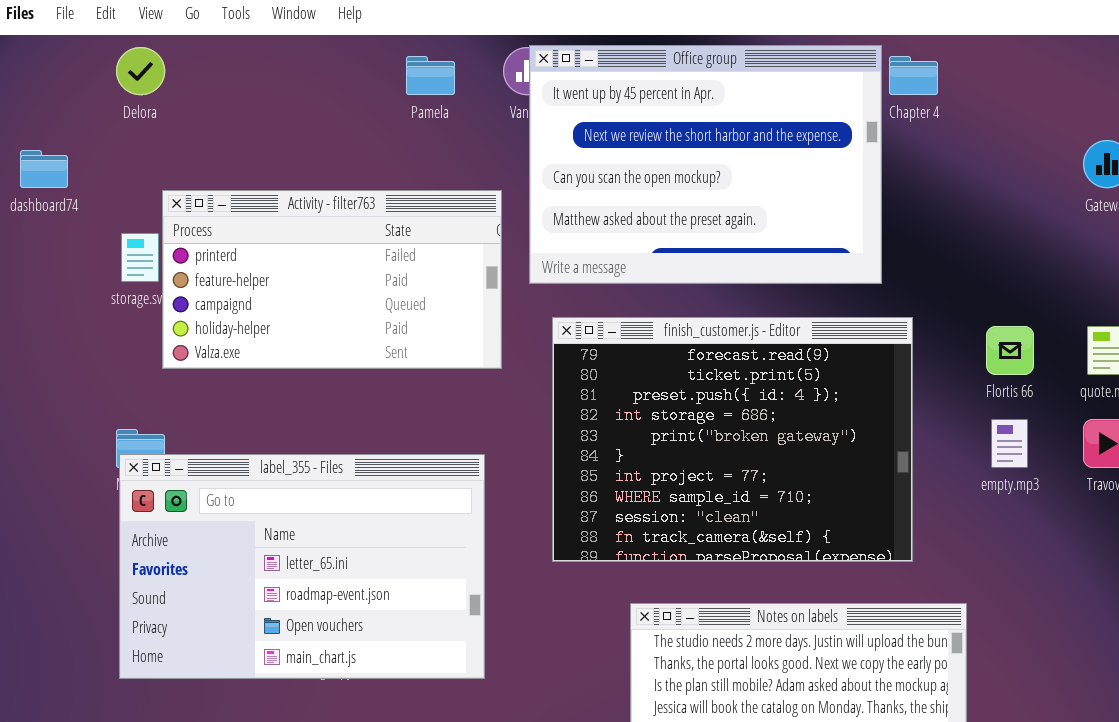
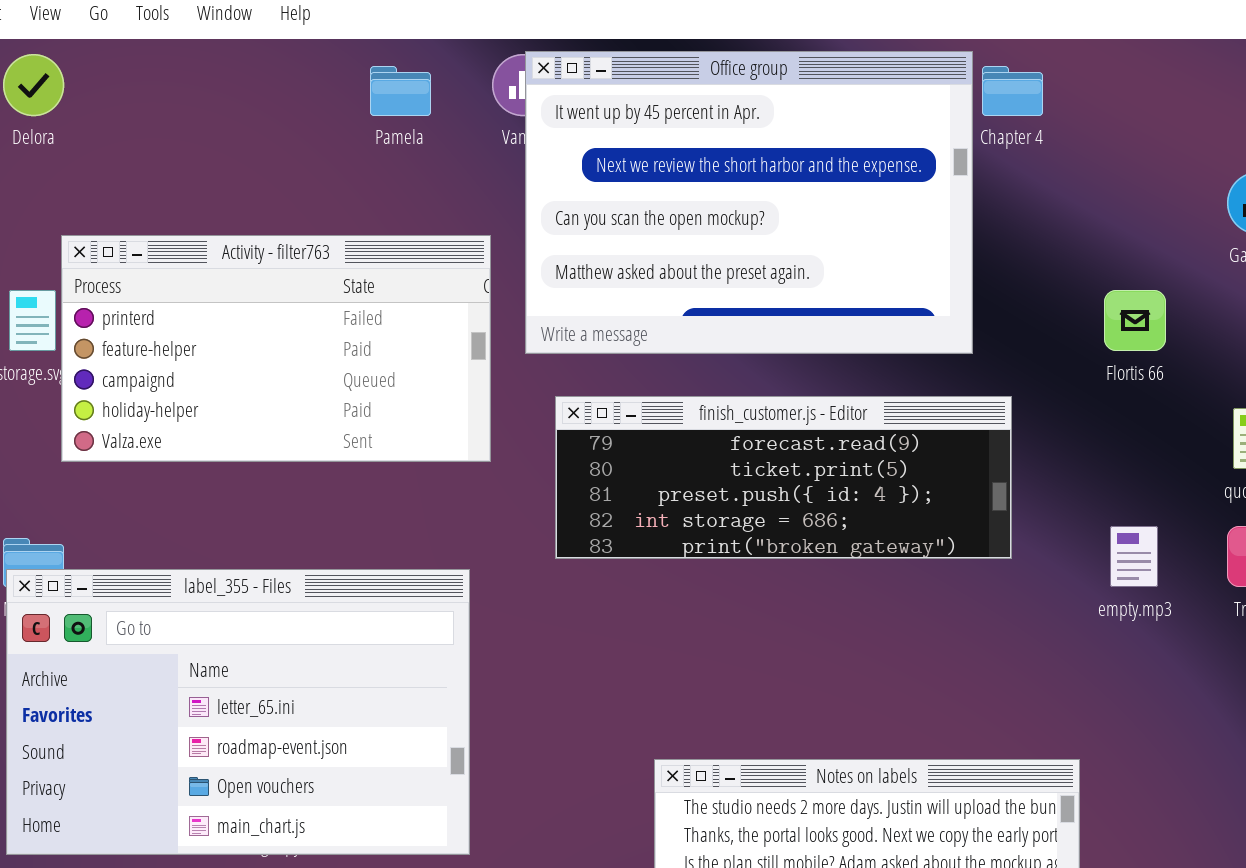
finish_customer.js - Editor: [552,317,913,562] -> [555,396,1012,559], resized
Flortis 66: [986,326,1034,375] -> [1104,290,1166,351], moved

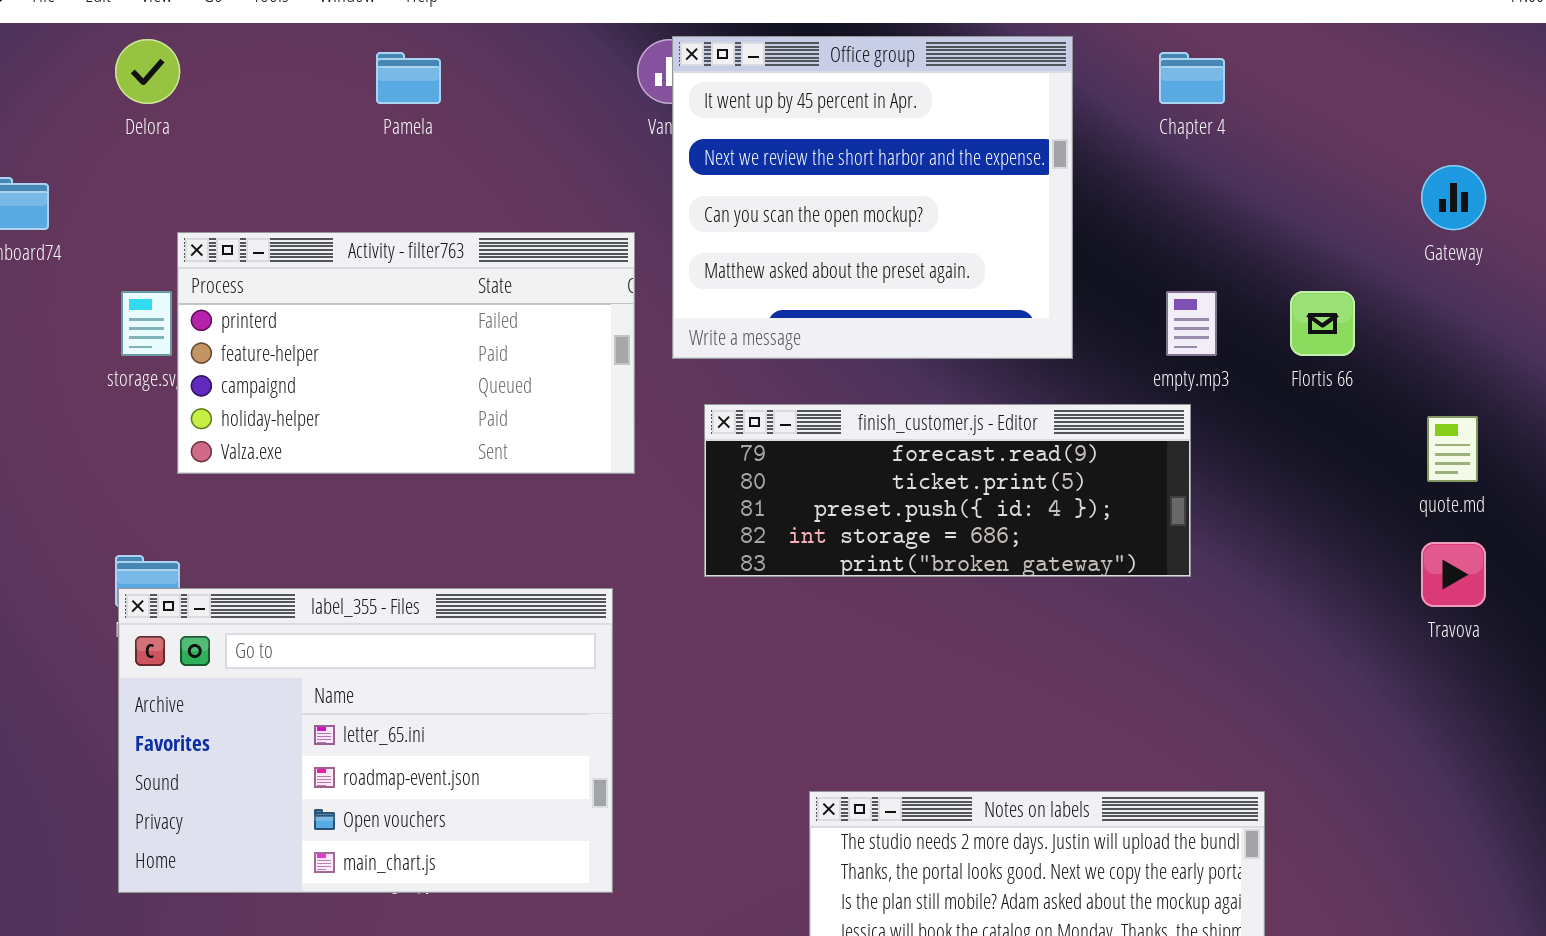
Office group: [525,51,973,354] -> [672,36,1073,359], resized
Pamela: [370,66,431,116] -> [376,52,441,104], moved
empty.mp3: [1110,526,1158,587] -> [1166,291,1217,356], moved

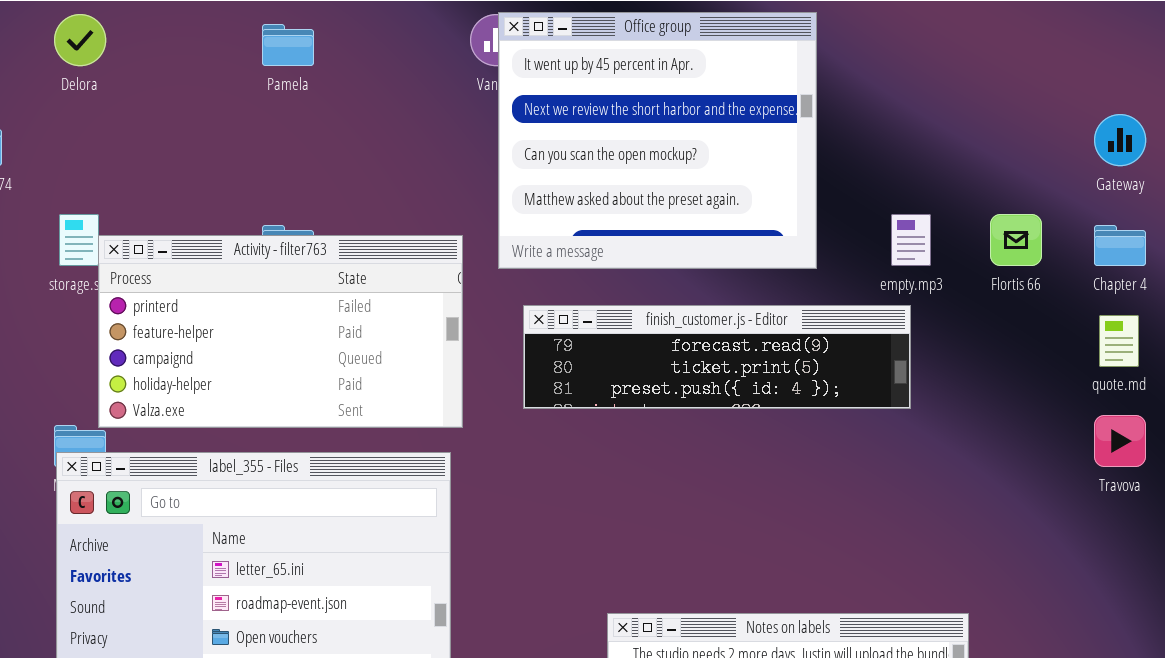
Chapter 4: [1159,52,1225,104] -> [1094,225,1146,266], moved
Activity - filter763: [177,232,635,474] -> [98,235,463,428], moved
finish_customer.js - Editor: [704,404,1191,577] -> [523,305,911,409], resized

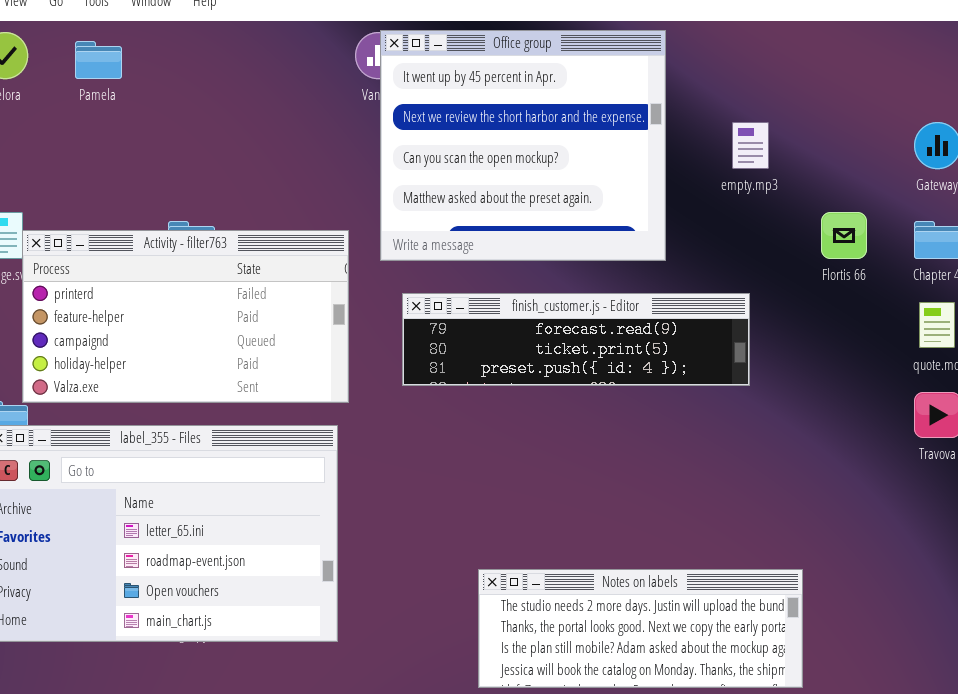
Pamela: [262,24,314,66] -> [75,41,122,79], moved
empty.mp3: [891,214,931,266] -> [732,122,769,169], moved

